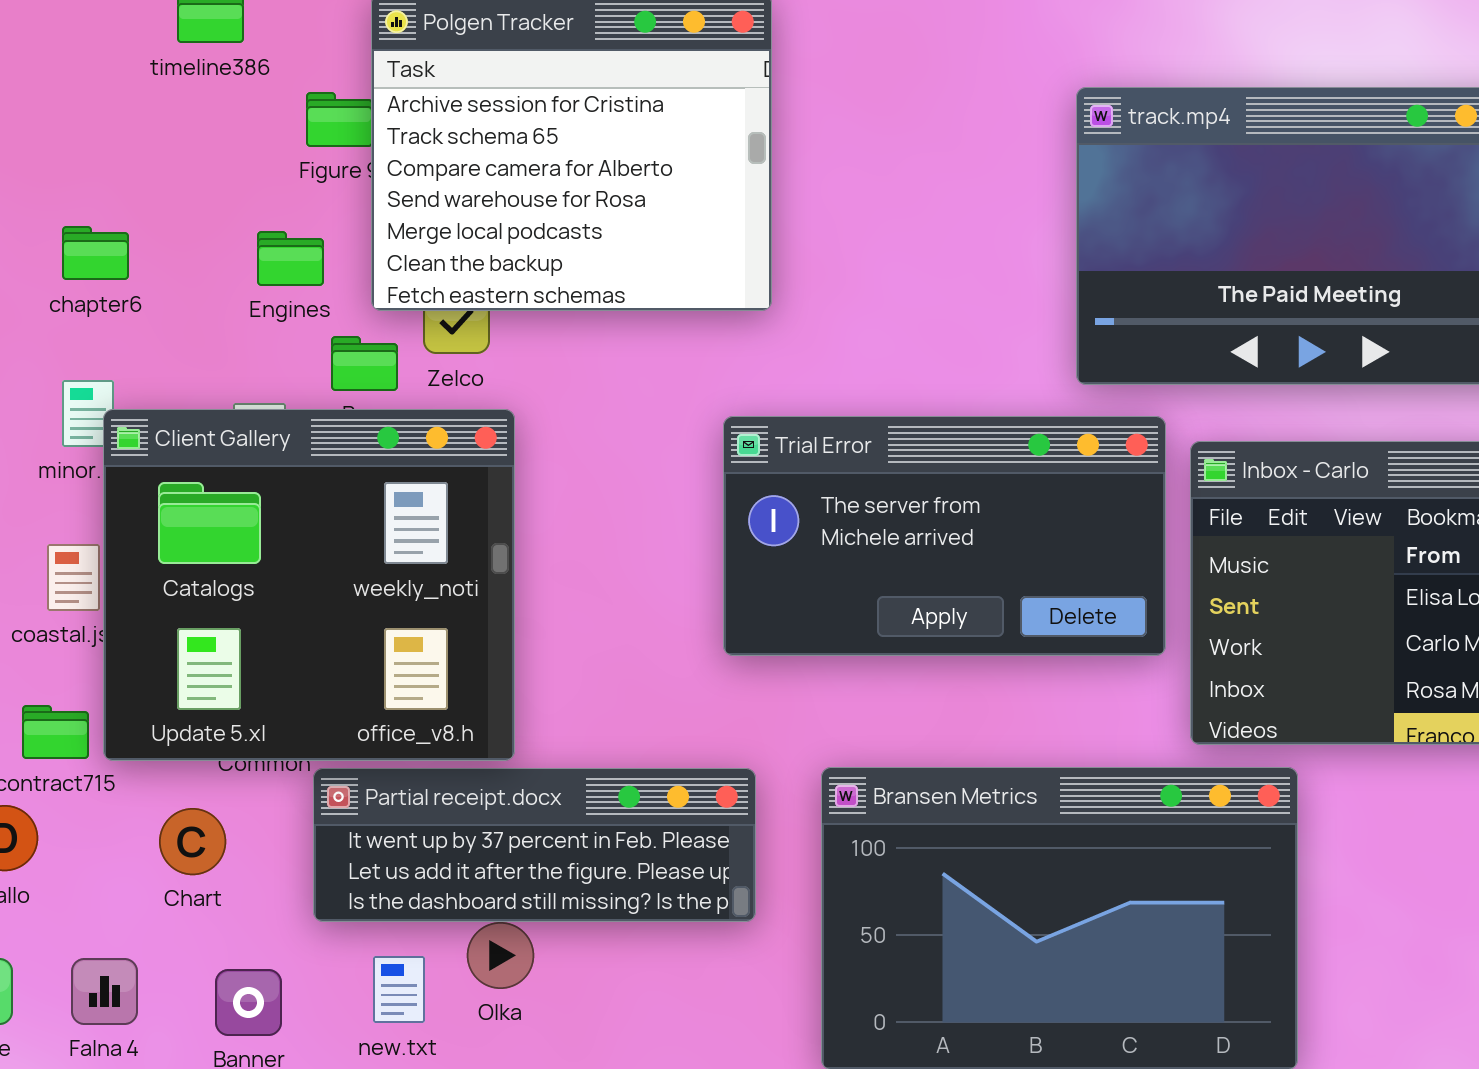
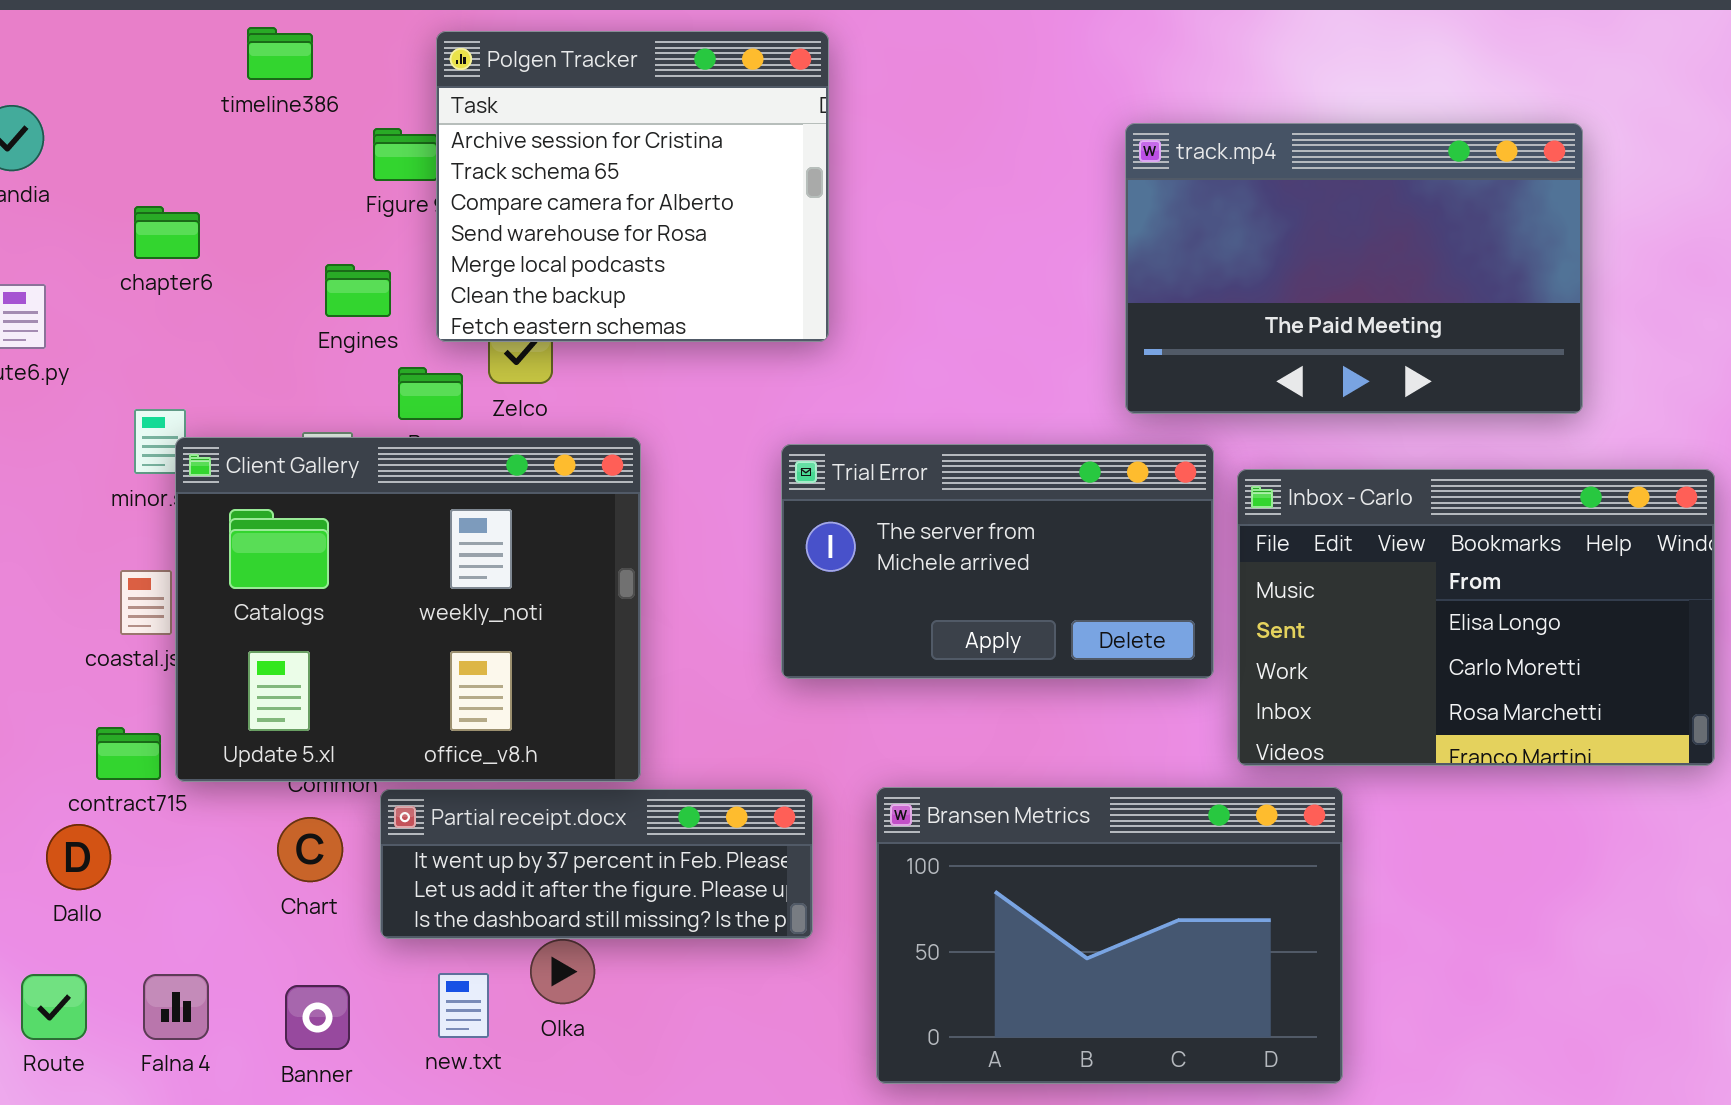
chapter6: [62,226,129,280] -> [134,206,200,259], moved
Client Gallery: [103,409,515,761] -> [175,437,641,782], resized
Chart: [159,808,226,875] -> [277,817,343,882], moved

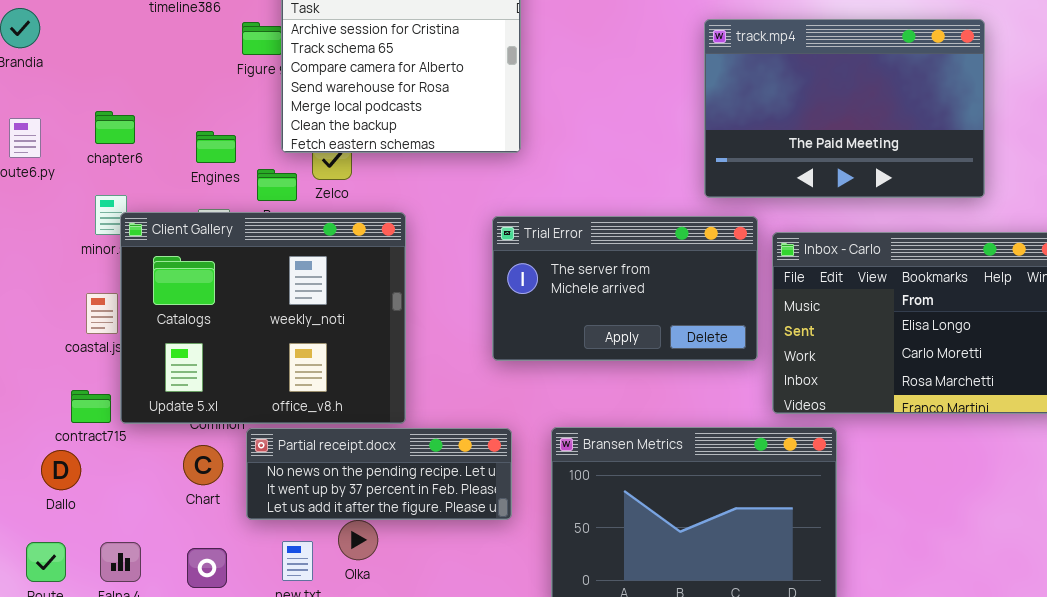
chapter6: [134,206,200,259] -> [95,111,135,144], moved
Engines: [325,264,391,317] -> [196,131,236,163], moved
Partial receipt.docx: [380,789,813,939] -> [246,428,512,520], scrolled up 1 row

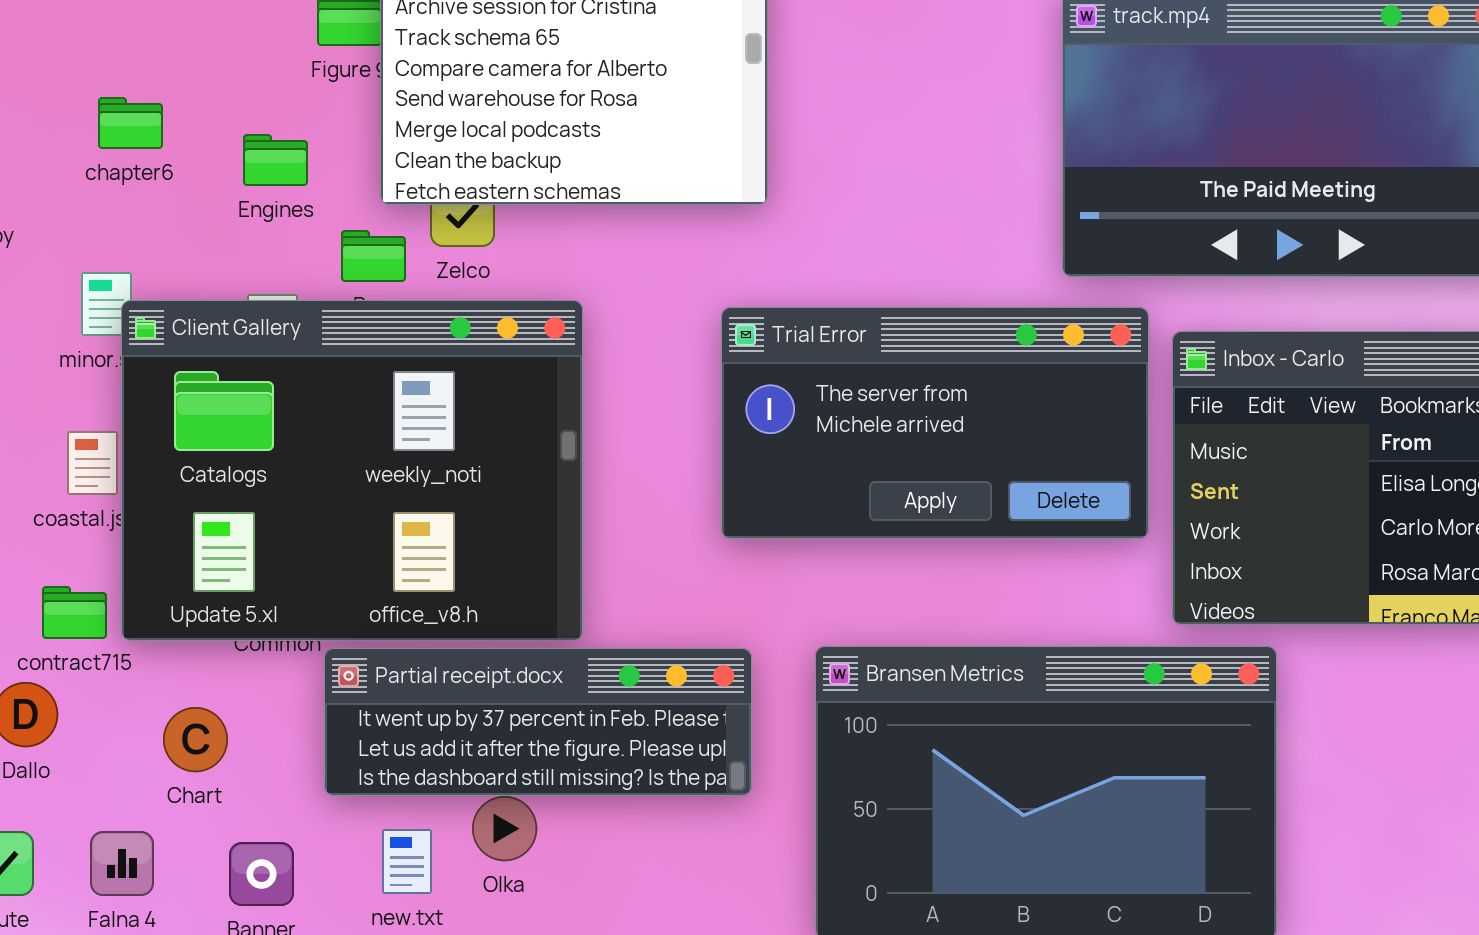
chapter6: [95,111,135,144] -> [98,97,163,149], moved
Engines: [196,131,236,163] -> [243,134,308,186], moved
Partial receipt.docx: [246,428,512,520] -> [324,648,752,796], scrolled down 1 row
Chart: [183,445,223,485] -> [163,707,228,772], moved

